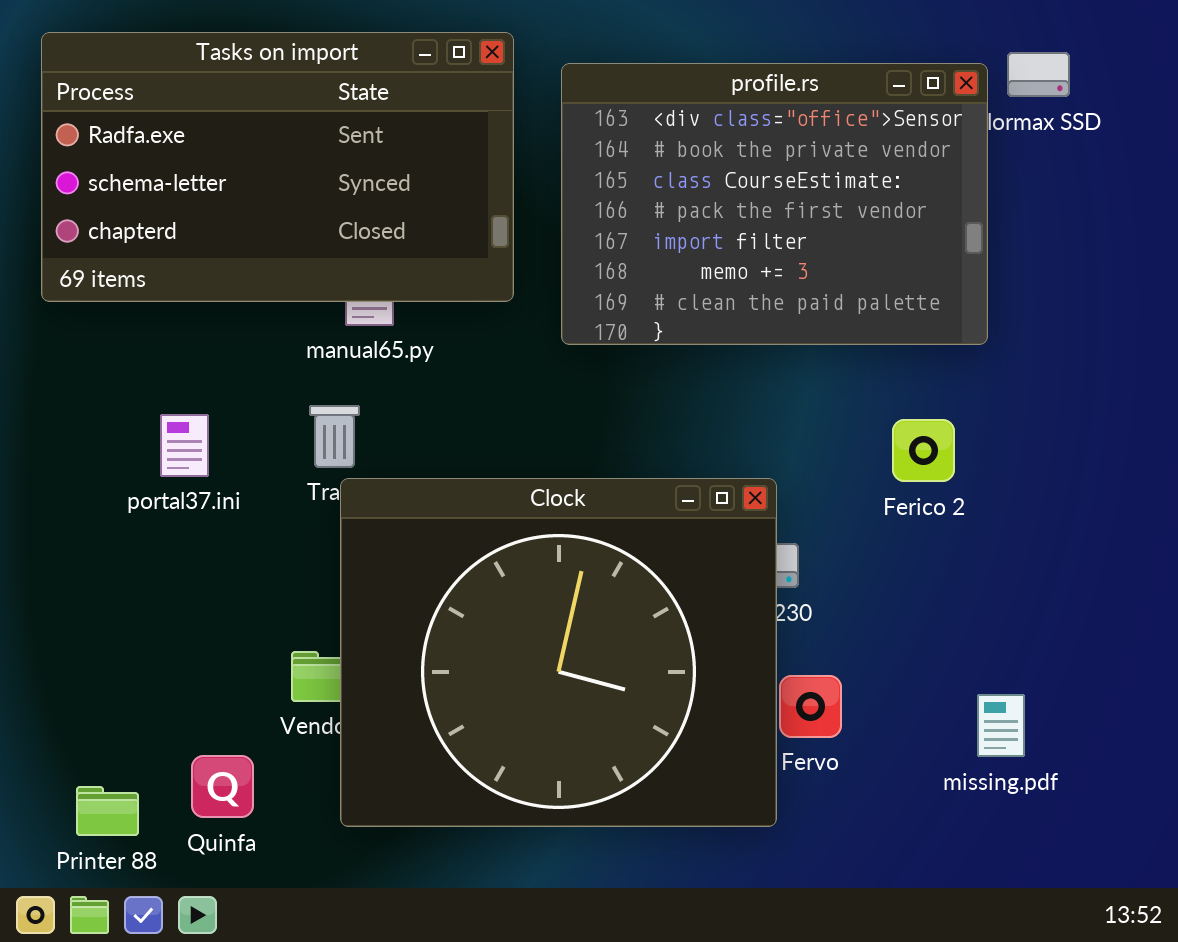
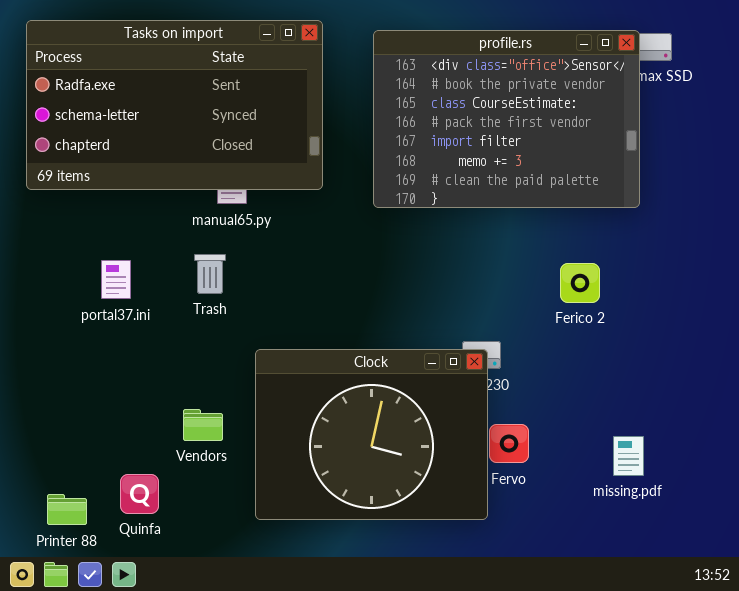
profile.rs: [561,63,988,345] -> [373,30,640,208], moved
Clock: [340,478,777,827] -> [255,349,488,520], resized

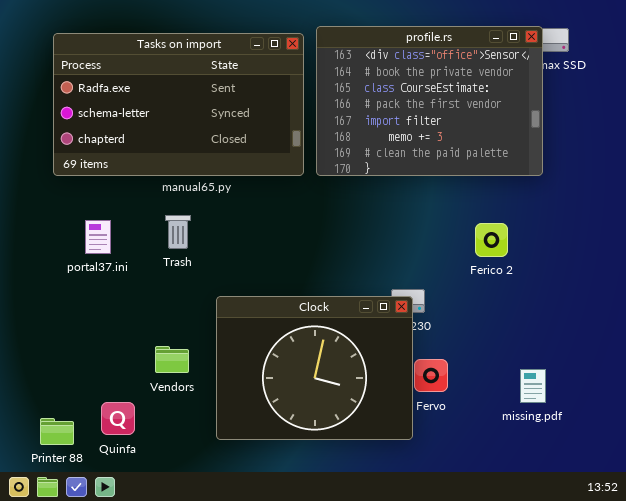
Tasks on import: [26,20,323,190] -> [53,33,304,176], moved

